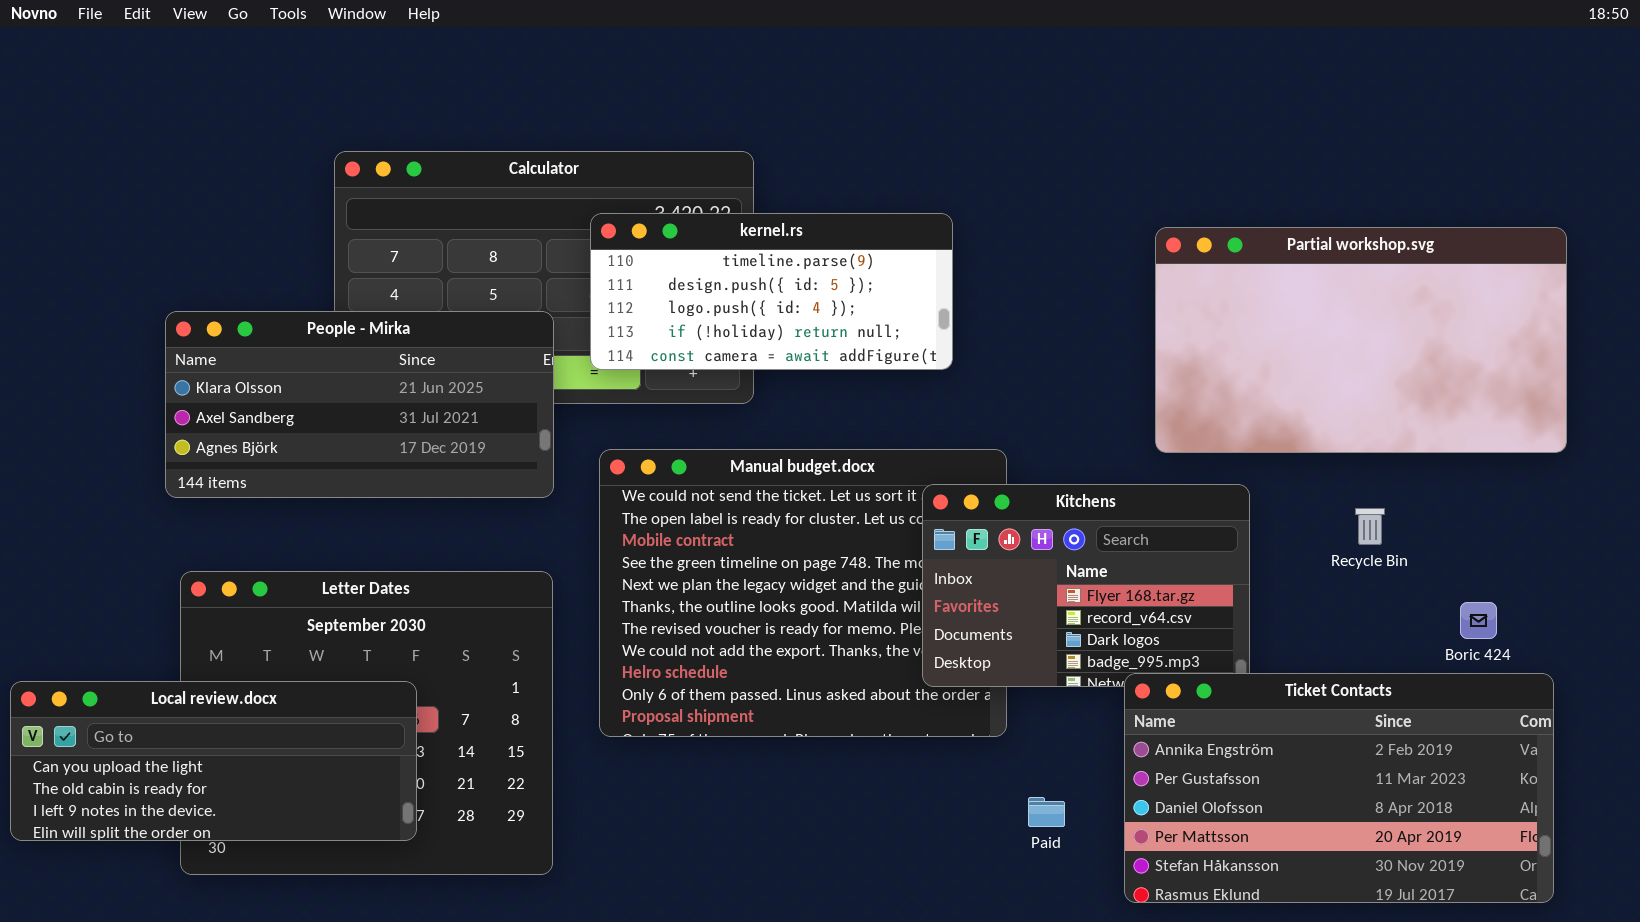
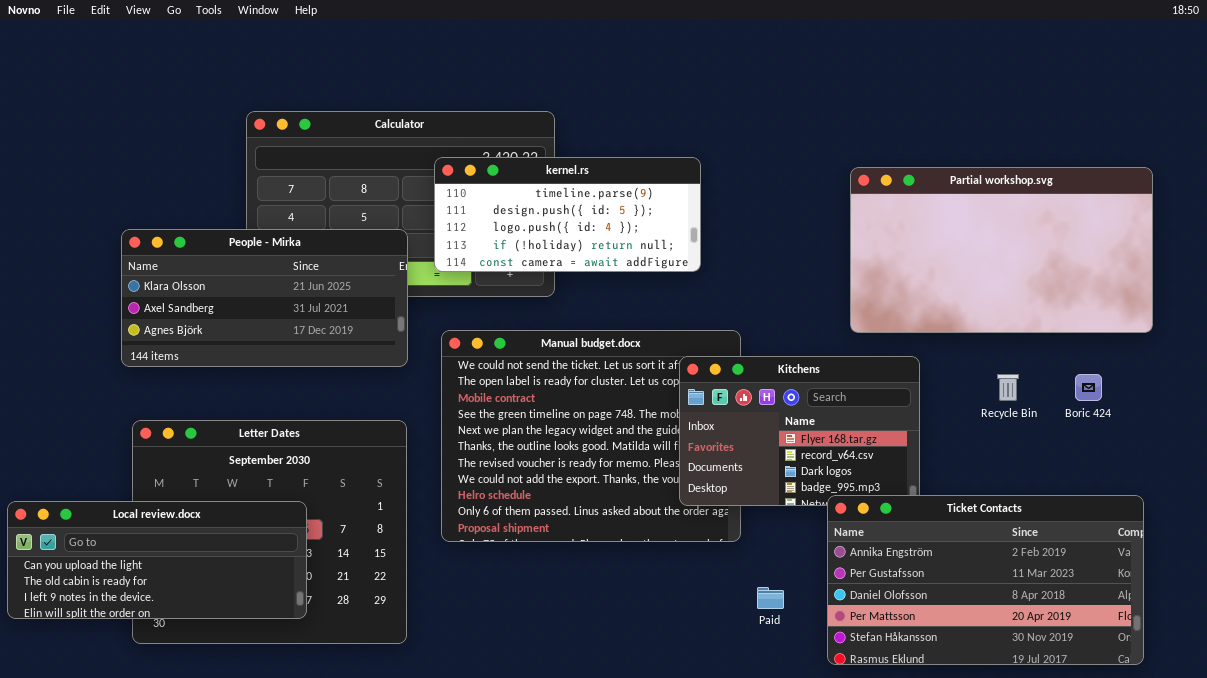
Boric 424: [1460,602,1497,639] -> [1075,374,1102,401], moved

